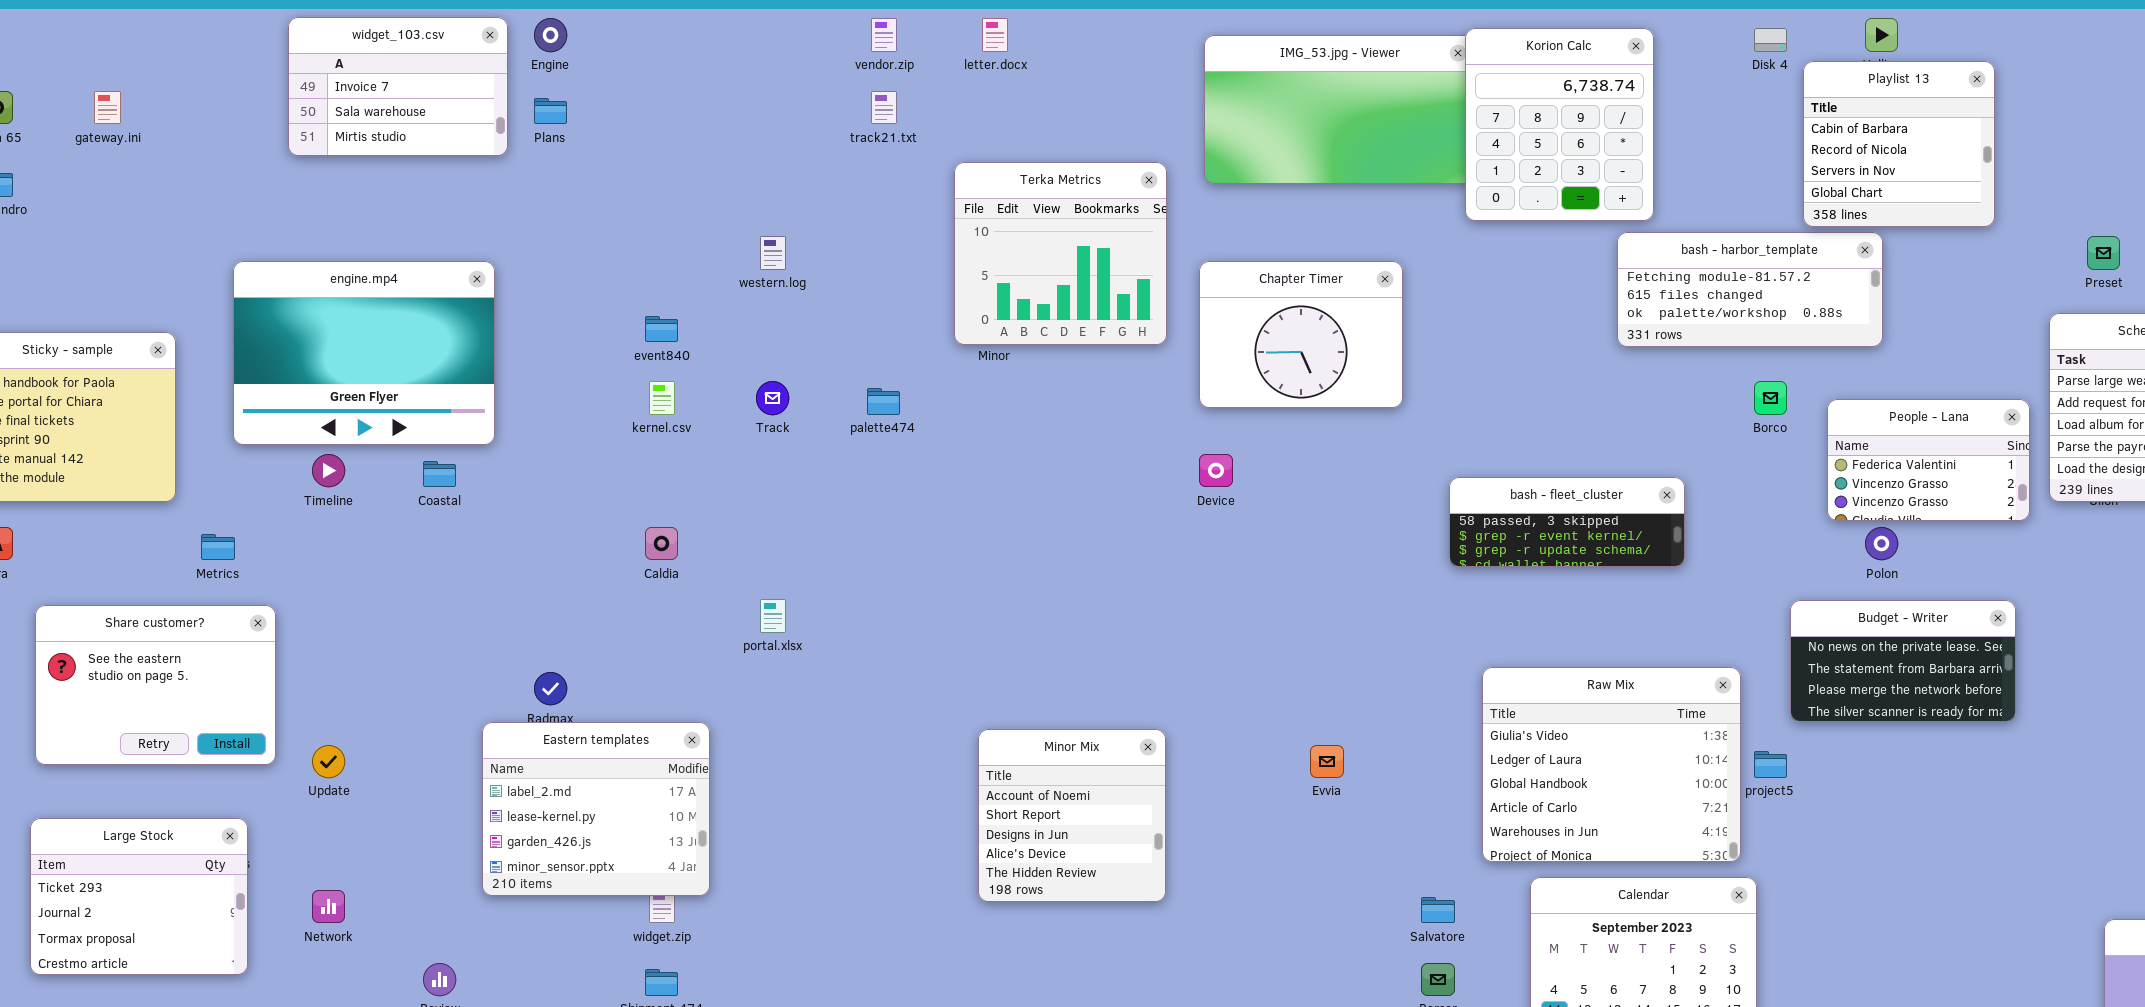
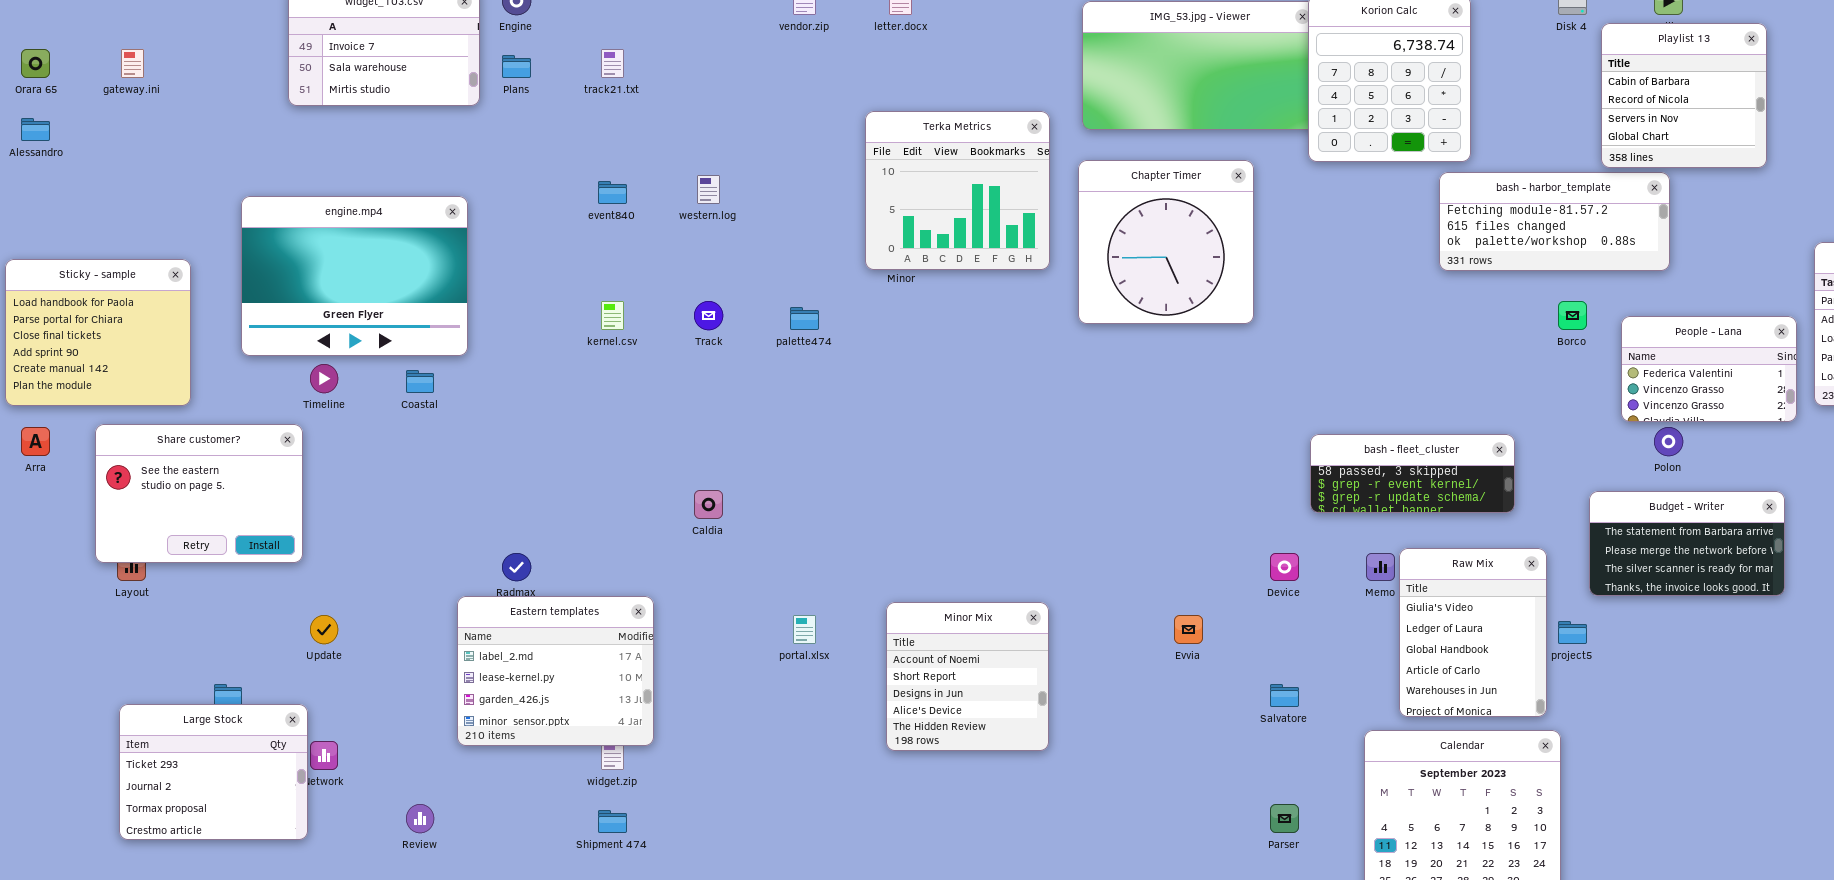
track21.txt: [871,91,897,124] -> [601,49,624,78], moved
Chapter Timer: [1199,261,1403,408] -> [1078,160,1254,324], resized
event840: [645,316,678,342] -> [598,181,627,204], moved
Device: [1199,454,1233,487] -> [1270,553,1299,581], moved
bash - fleet_cluster: [1449,477,1685,567] -> [1310,434,1515,513], moved
Caldia: [645,527,678,560] -> [694,490,723,519], moved
portal.xlsx: [760,599,786,633] -> [793,615,816,644], moved
Budget - Writer: [1790,600,2016,722] -> [1589,491,1785,596], scrolled down 1 row
Share customer?: [35,605,276,765] -> [95,424,303,563], moved
Raw Mix: [1482,667,1741,862] -> [1399,548,1547,717], resized
Large Stock: [30,818,248,975] -> [119,704,308,840], moved
Salvatore: [1421,897,1455,923] -> [1270,684,1299,707], moved

